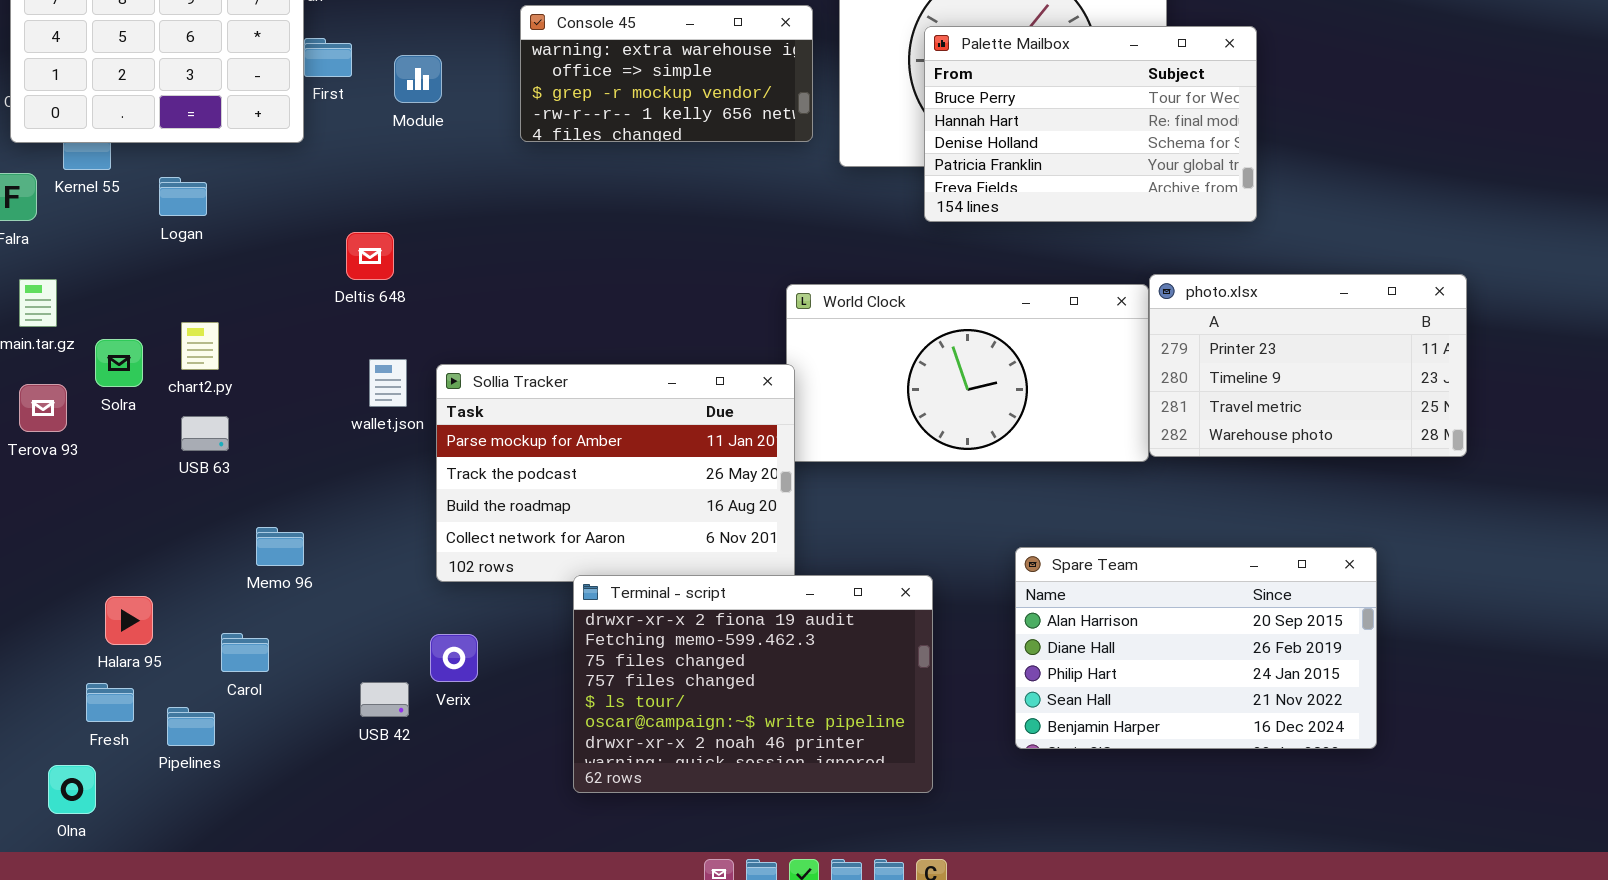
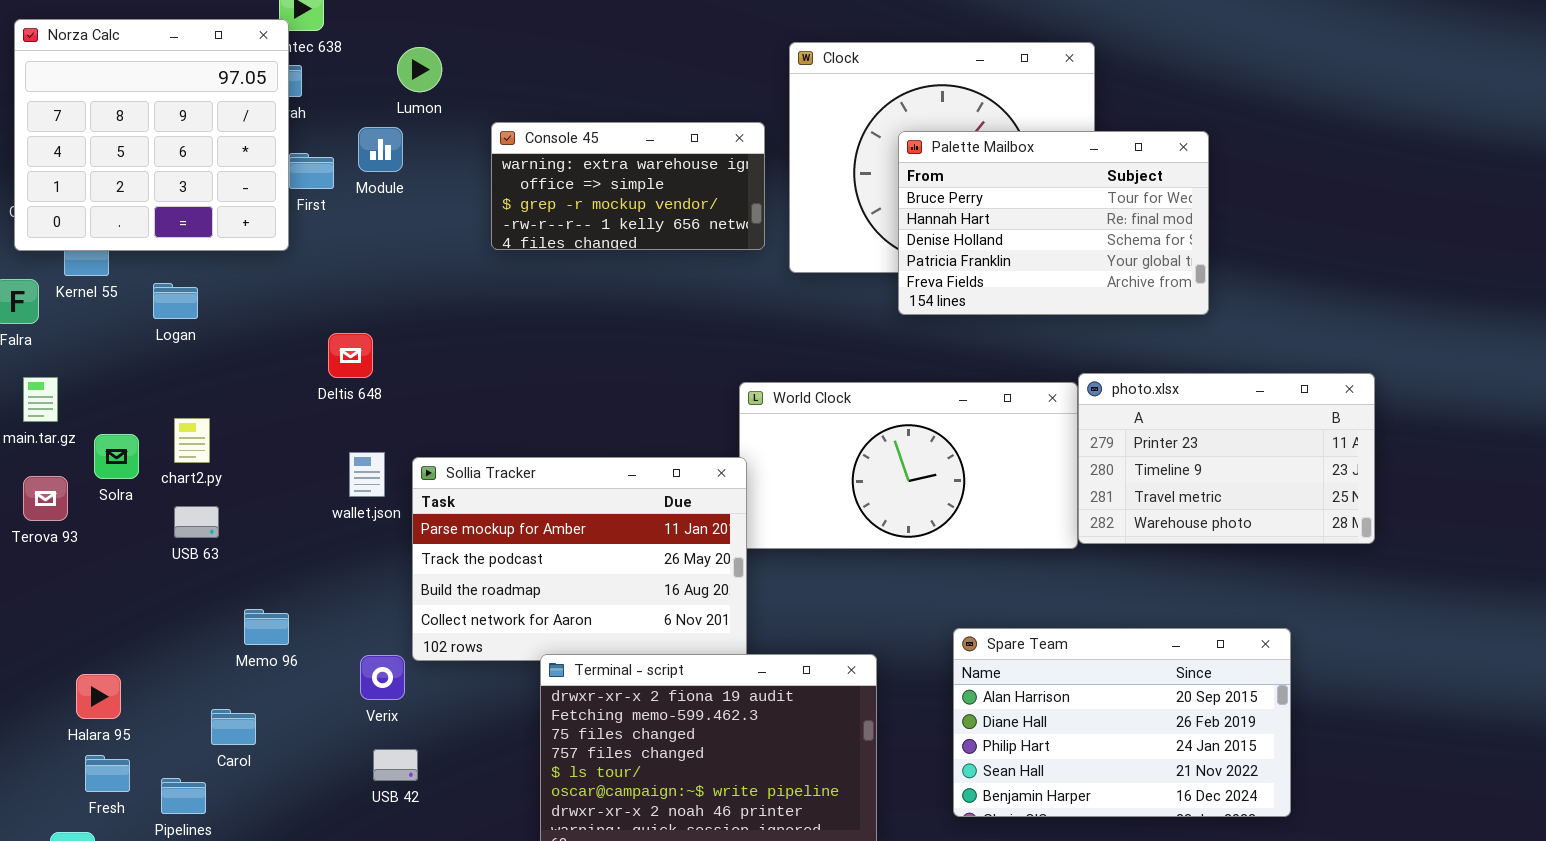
Palette Mailbox: [924,26,1257,222] -> [898,131,1209,315], moved
Module: [394,55,442,103] -> [358,127,403,172], moved
Halara 95: [105,596,153,645] -> [76,674,121,719], moved
Verix: [430,634,478,682] -> [360,655,405,700], moved
USB 42: [360,682,409,717] -> [373,749,418,781], moved

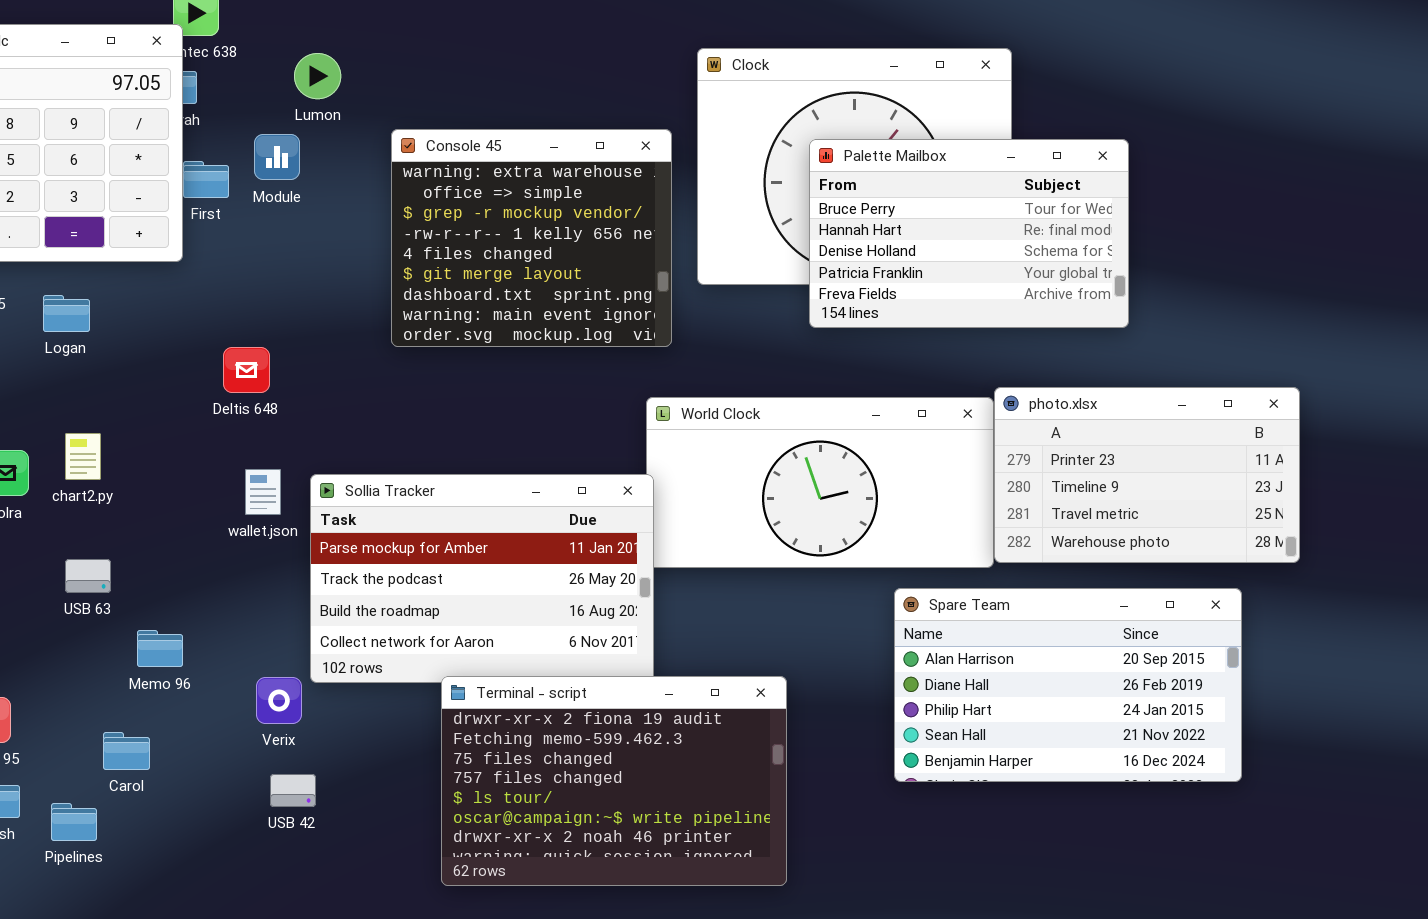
Console 45: [491,122,765,250] -> [391,129,672,347], resized
USB 63: [174,506,219,538] -> [65,559,111,593], moved
Spare Team: [953,628,1291,817] -> [894,588,1242,782], moved

